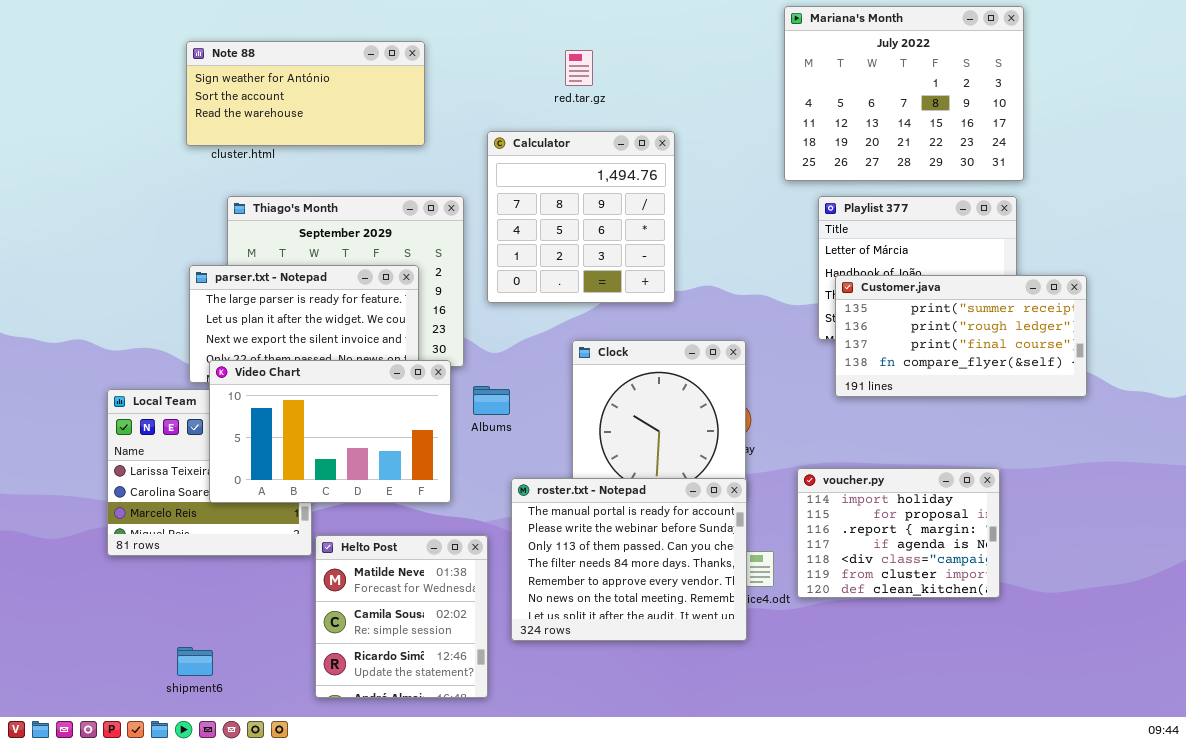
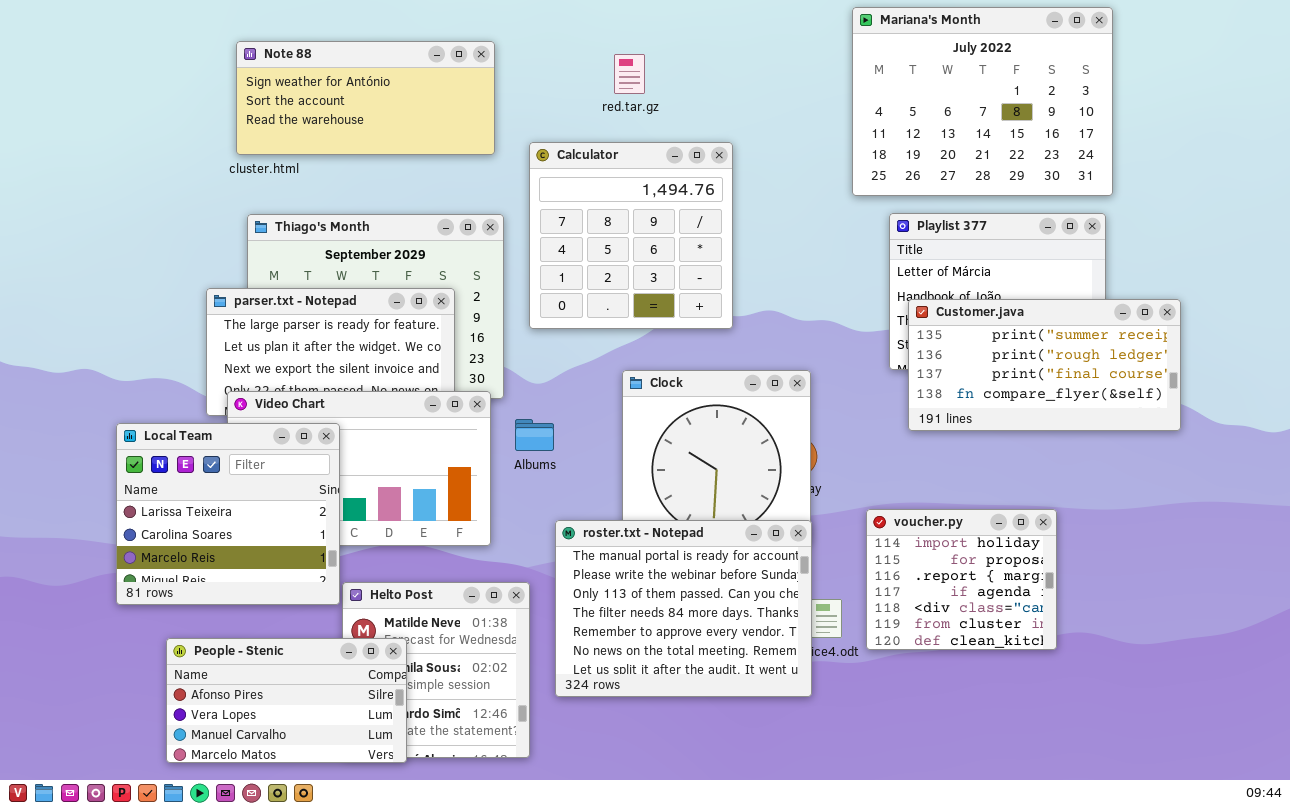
Note 88: [186,41,425,146] -> [236,41,495,155], moved
Local Team: [107,389,312,556] -> [116,423,340,605], raised
voucher.py: [797,468,1000,598] -> [866,509,1057,650], resized
People - Stenic: none -> [166,638,407,763], opened

